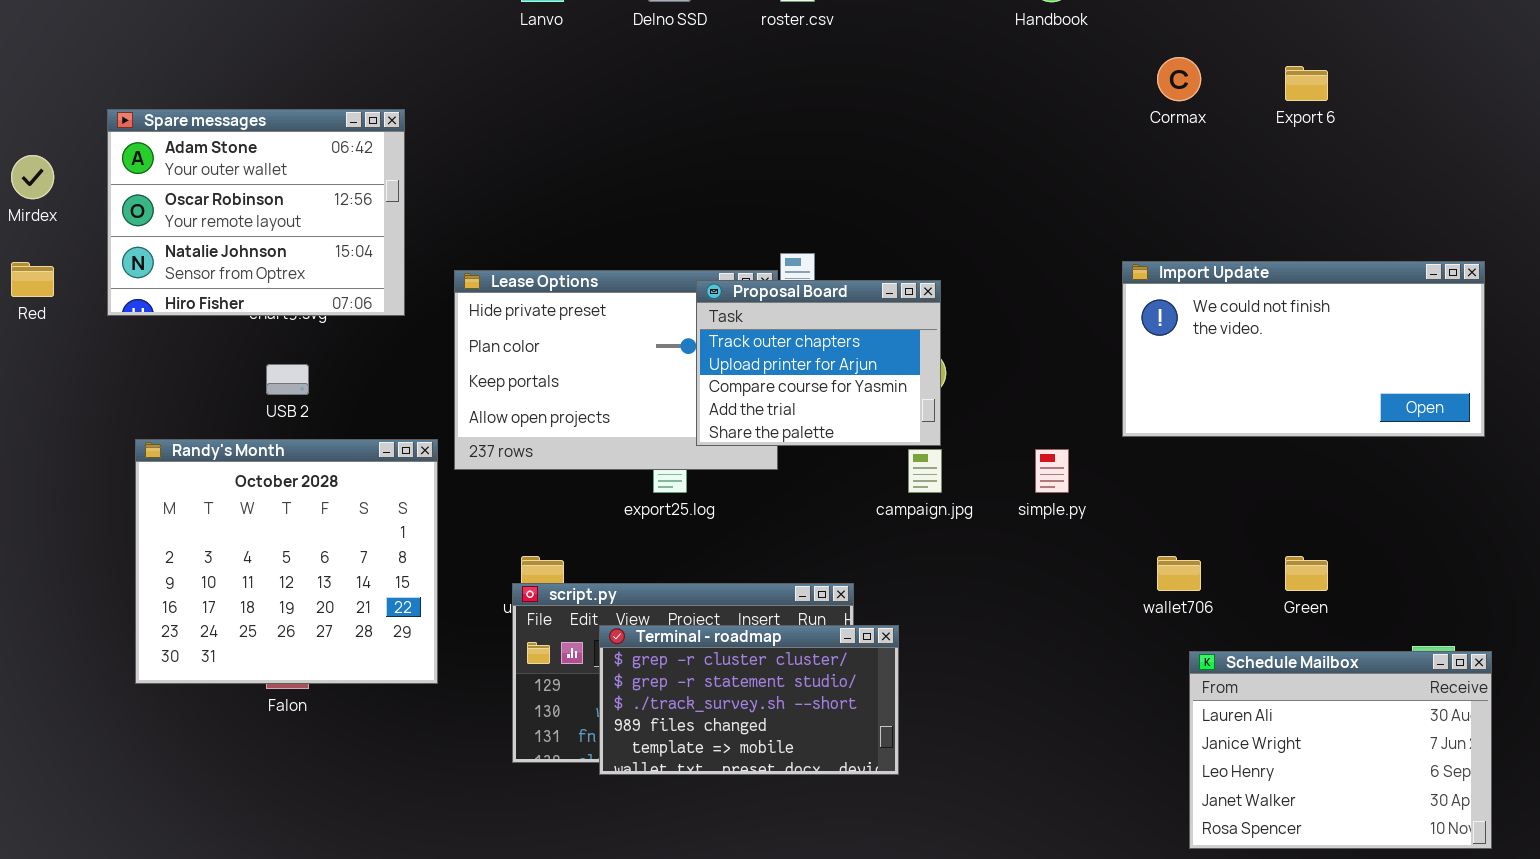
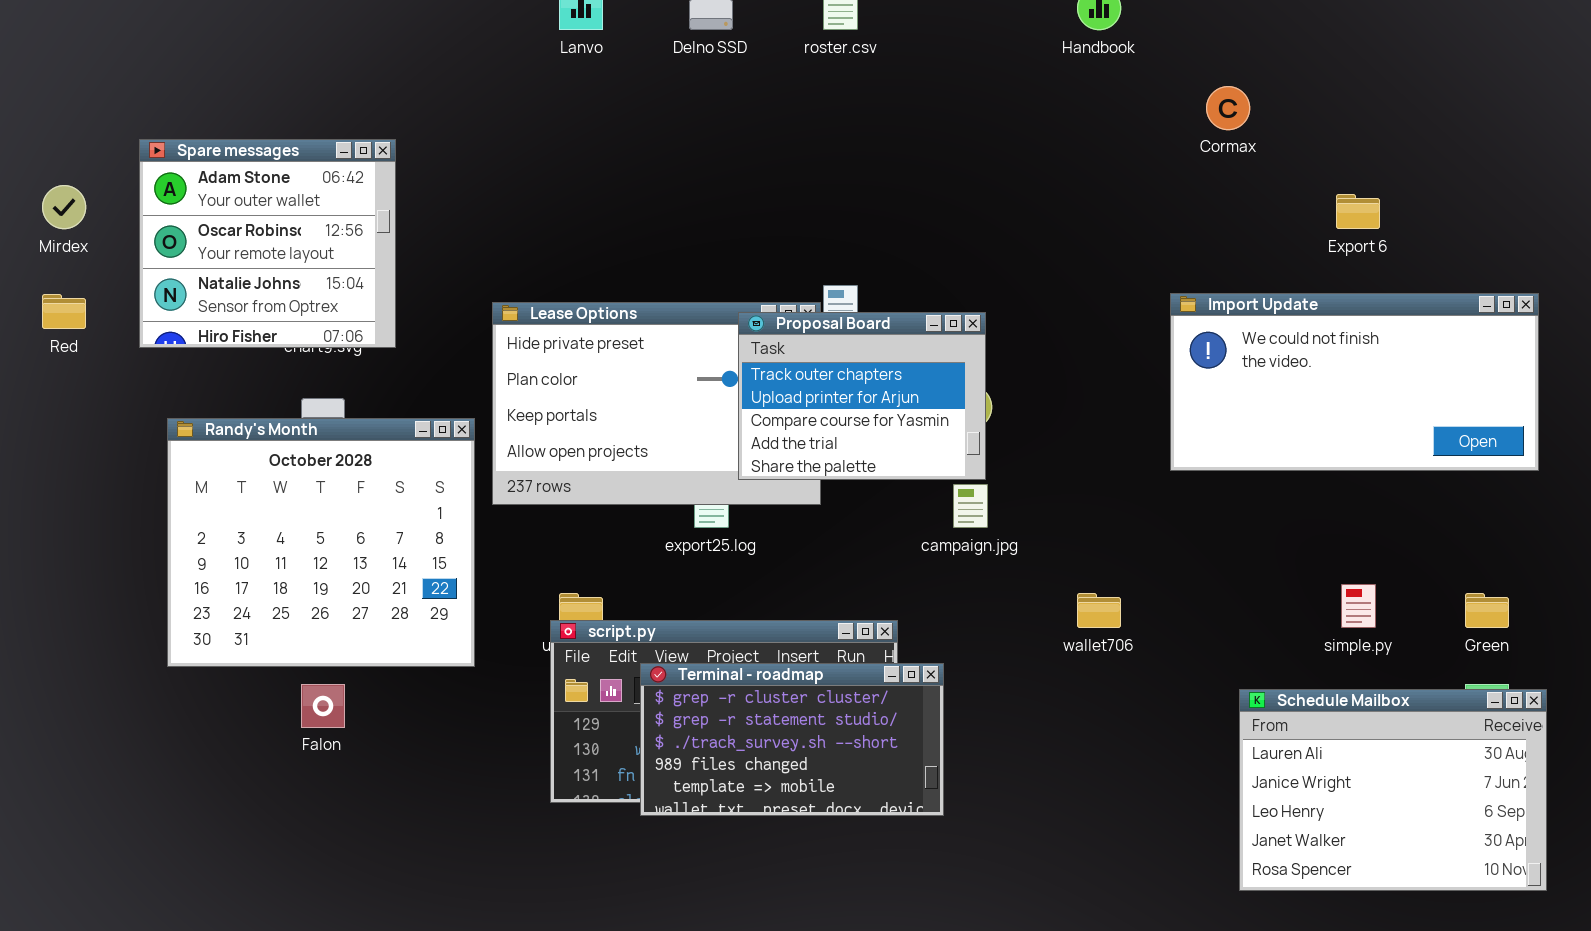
Export 6: [1285,66,1328,101] -> [1336,194,1380,229], moved
Spare messages: [107,109,405,316] -> [139,139,396,348], resized
Randy's Month: [135,439,438,684] -> [167,418,475,667], moved
simple.py: [1035,449,1069,493] -> [1341,584,1376,628], moved
wallet706: [1157,556,1201,591] -> [1077,593,1121,628], moved
Green: [1285,556,1328,591] -> [1465,593,1509,628], moved

